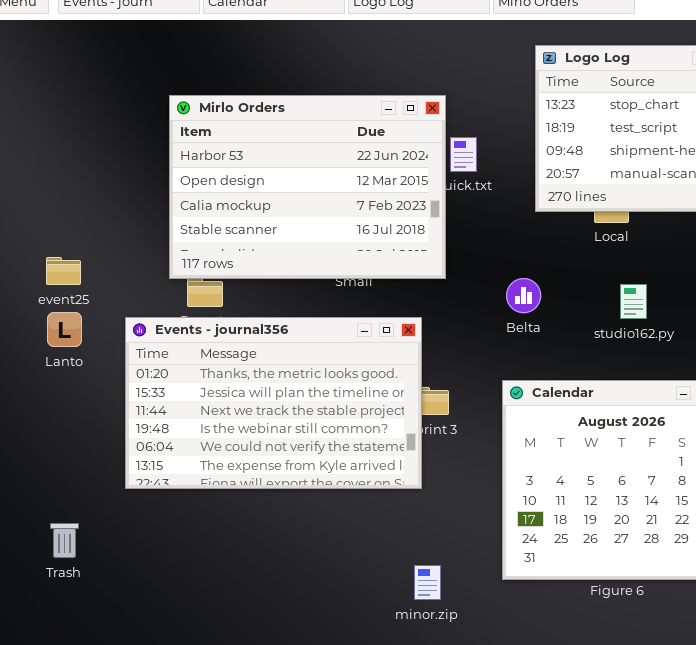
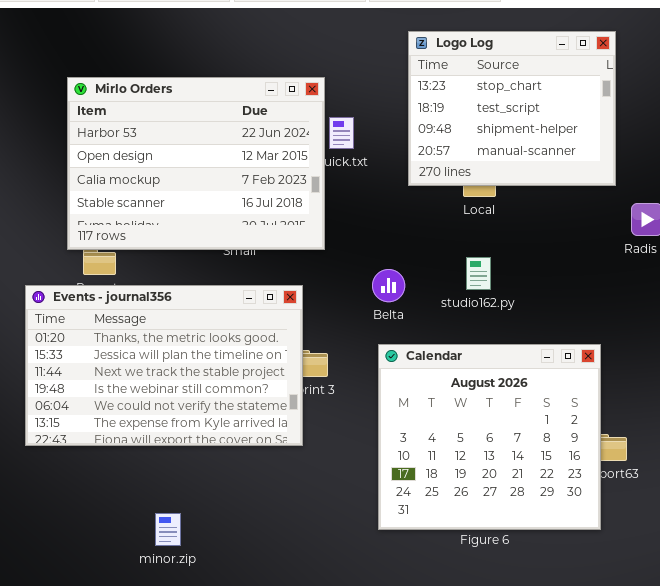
Belta: [506,278,541,313] -> [372,269,405,302], moved
studio162.py: [620,284,647,319] -> [466,257,491,290], moved
minor.zip: [414,565,441,600] -> [155,513,181,546], moved

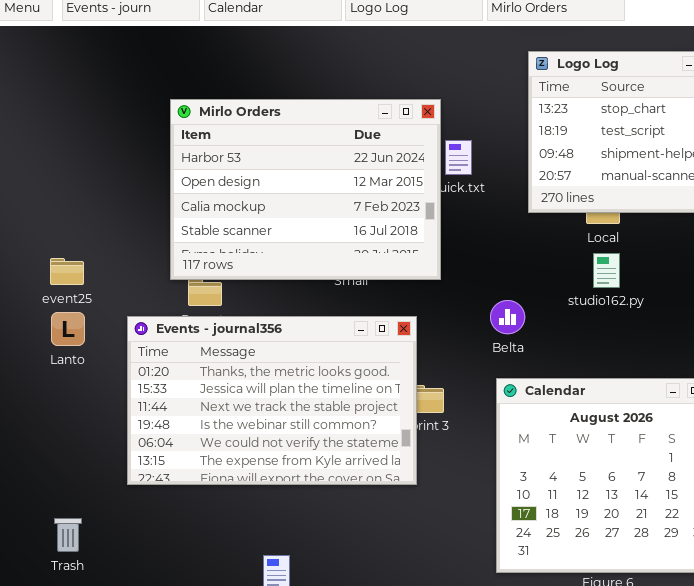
studio162.py: [466,257,491,290] -> [593,253,620,288], moved

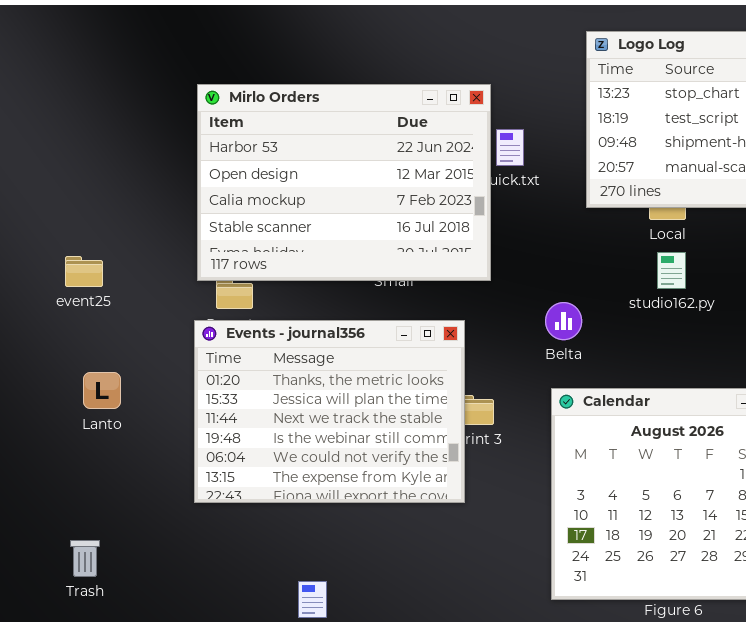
Lanto: [51,312,85,346] -> [83,372,121,409], moved
Events - journal356: [127,316,417,485] -> [194,320,465,503], resized

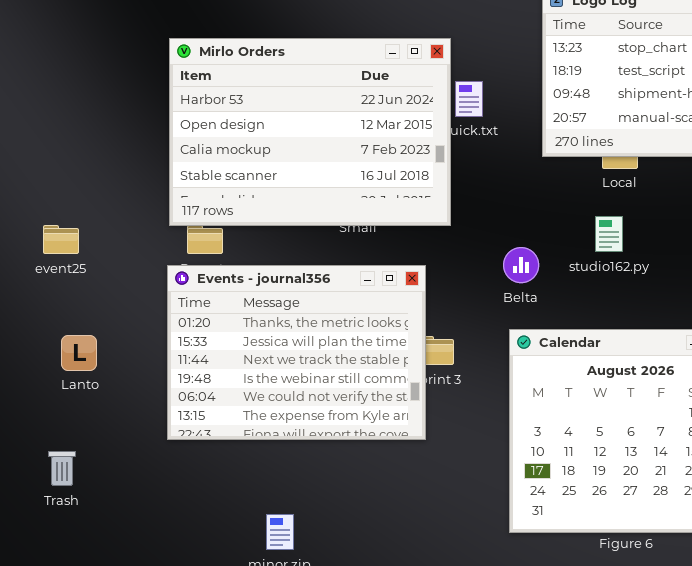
studio162.py: [657,252,686,289] -> [595,216,623,252], moved
event25: [65,256,103,287] -> [43,225,79,254], moved
Lanto: [83,372,121,409] -> [61,335,97,371], moved
Trash: [70,540,100,577] -> [48,451,76,486], moved

